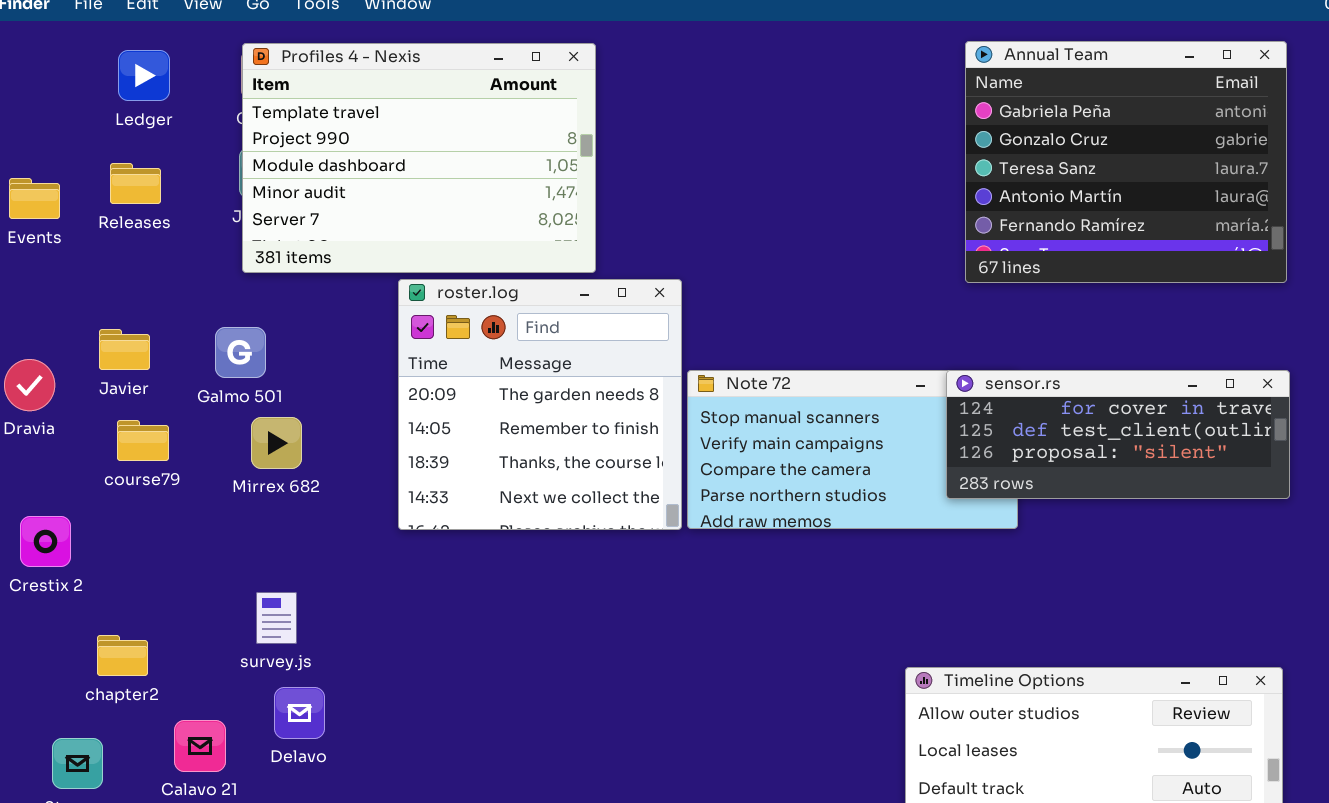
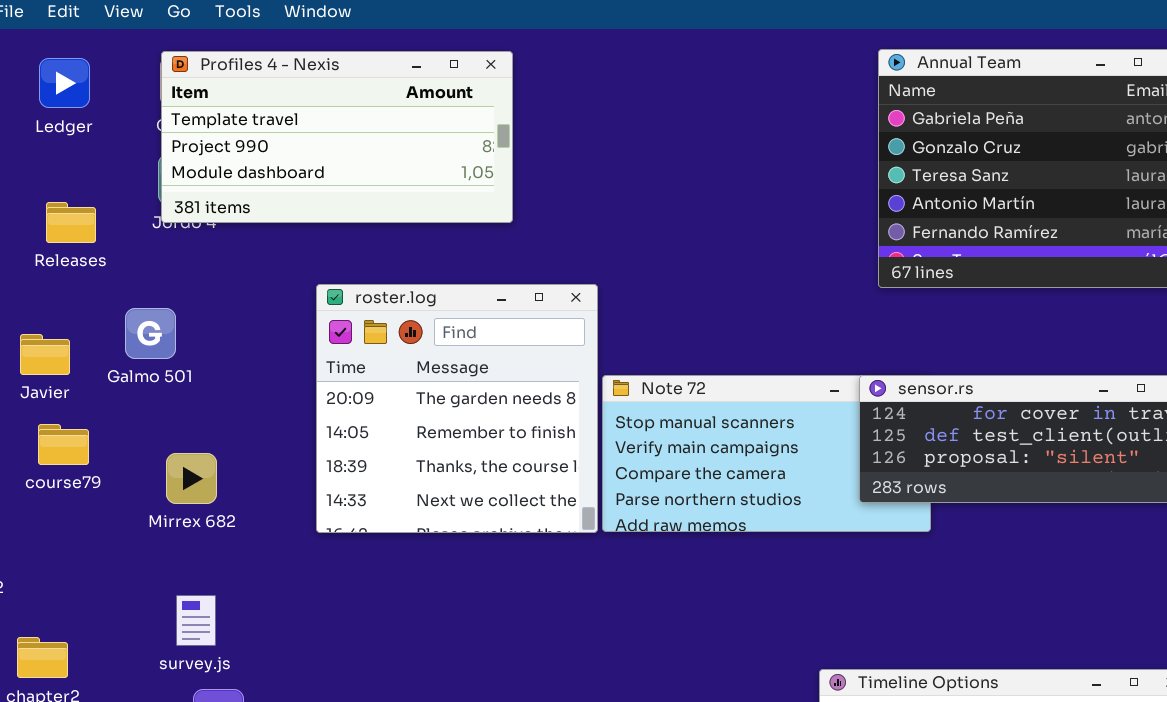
Profiles 4 - Nexis: [242,43,596,273] -> [161,51,513,223], resized
Releases: [110,163,161,204] -> [46,202,96,243], moved
Galmo 501: [215,327,266,378] -> [125,308,176,359], moved
Mirrex 682: [251,417,302,469] -> [166,453,217,504], moved

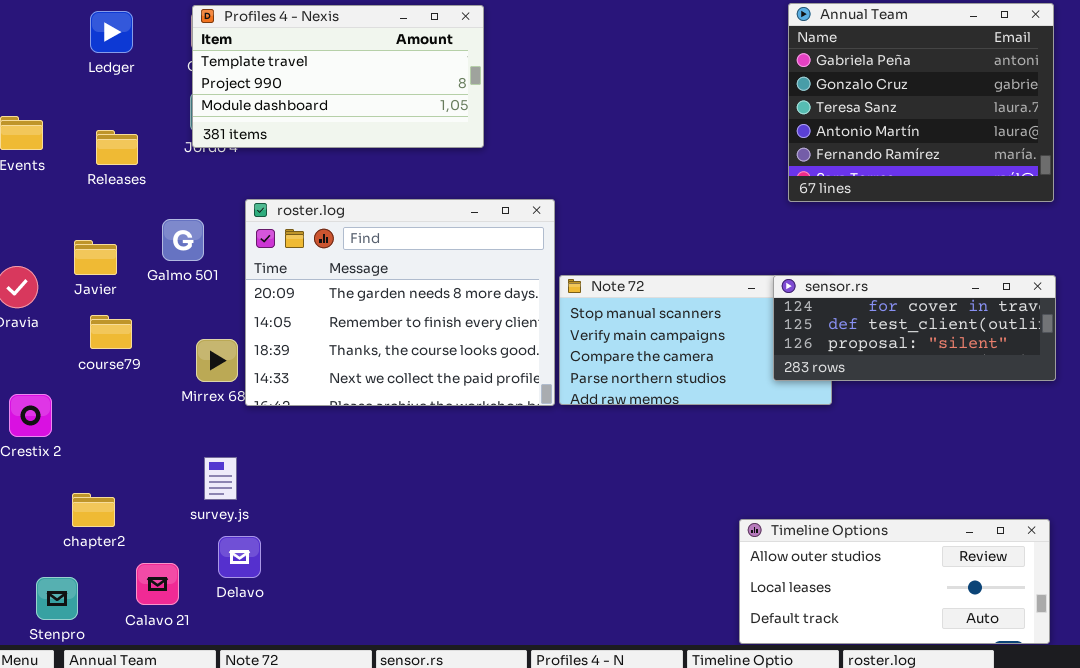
roster.log: [316,284,598,533] -> [245,199,555,406], resized

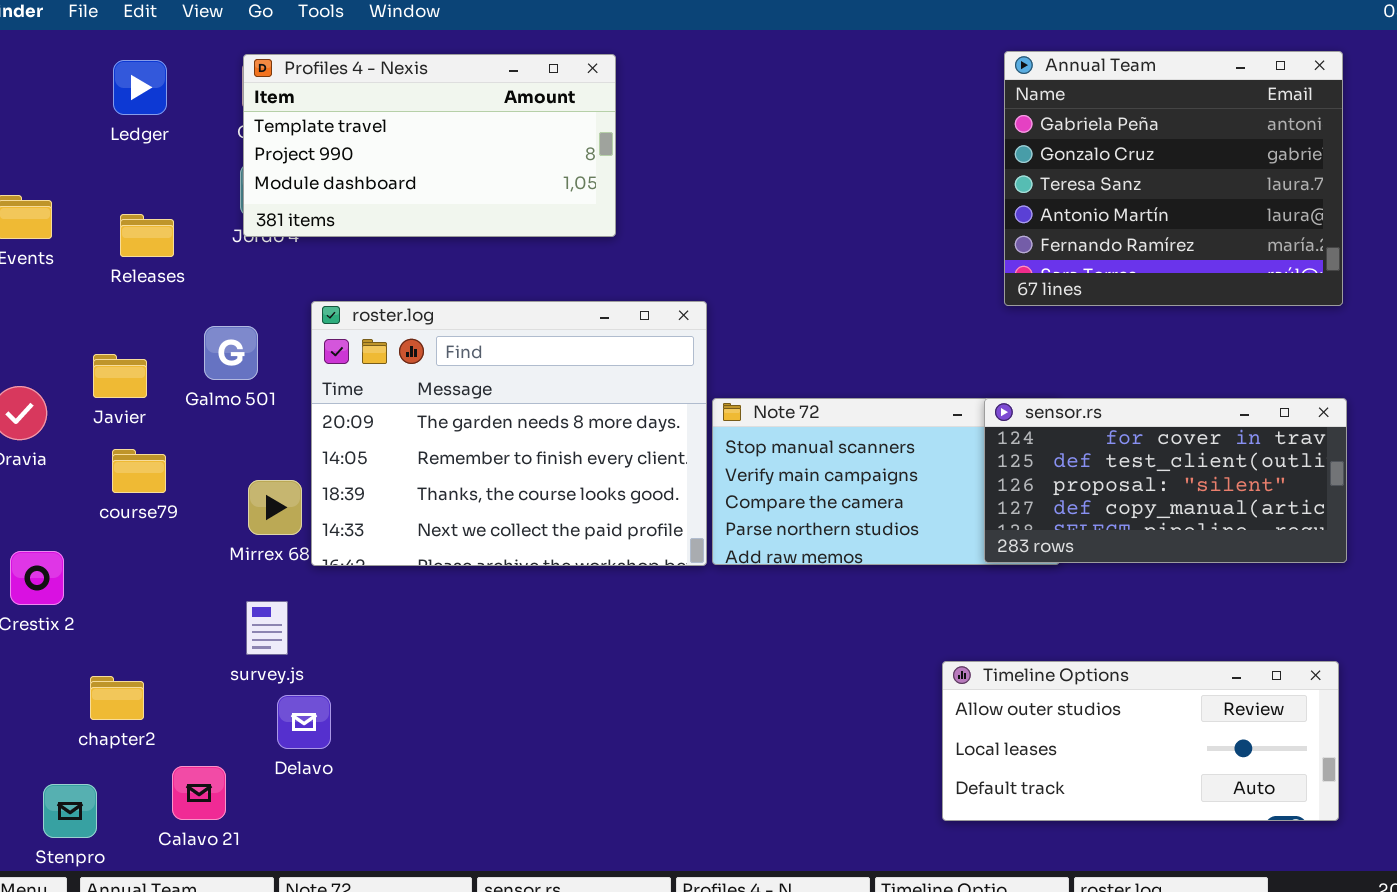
sensor.rs: [773,275,1056,381] -> [984,398,1347,563], resized
survey.js: [204,457,237,500] -> [246,601,288,655], moved
Timeline Options: [739,519,1050,644] -> [942,661,1339,821], moved
Delavo: [218,536,261,578] -> [277,695,331,749], moved

